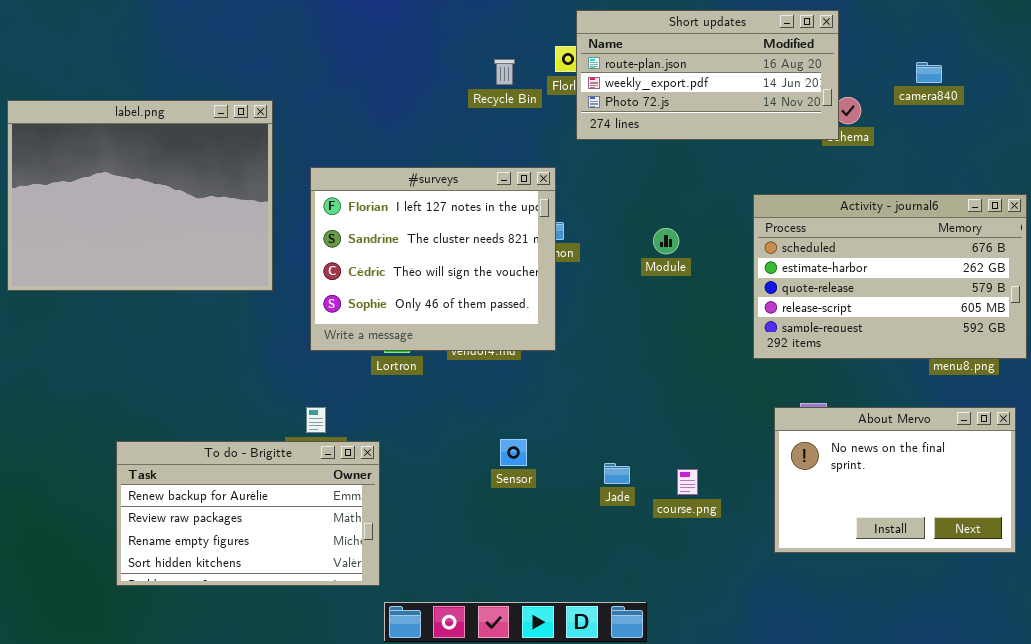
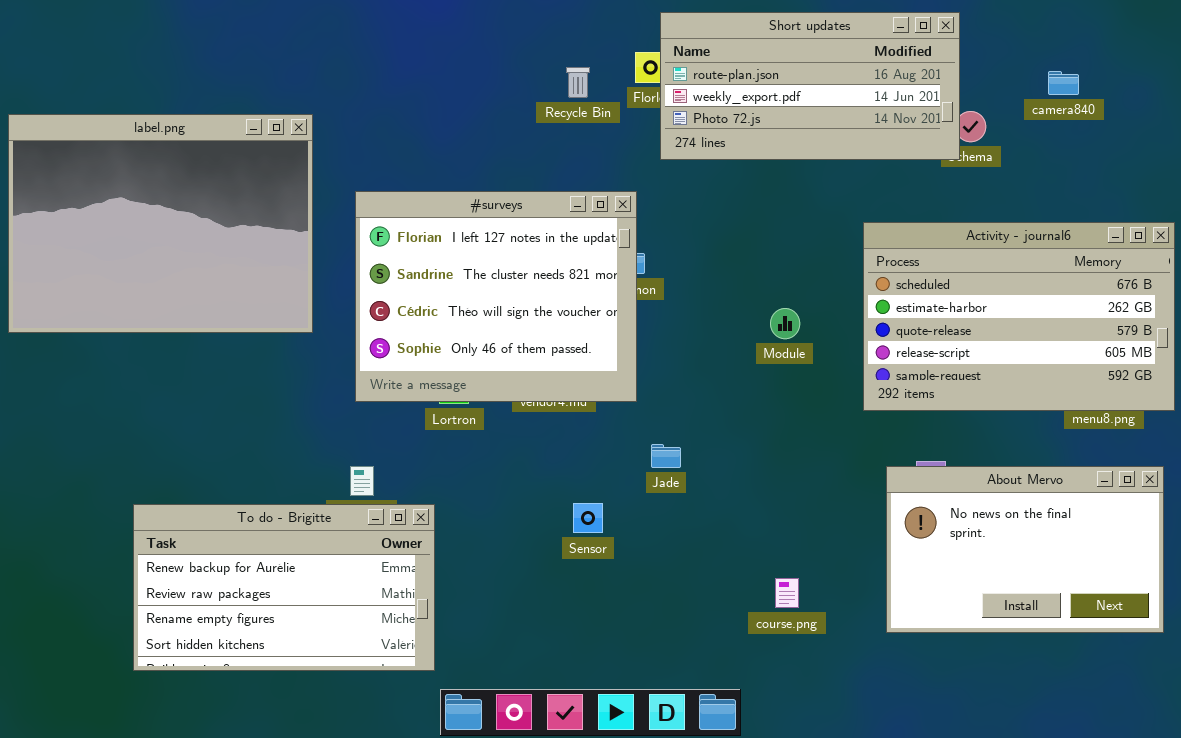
Module: [653,228,679,254] -> [770,308,800,339], moved
Jade: [604,463,630,484] -> [651,444,681,468], moved
course.png: [677,469,698,495] -> [775,578,799,608], moved

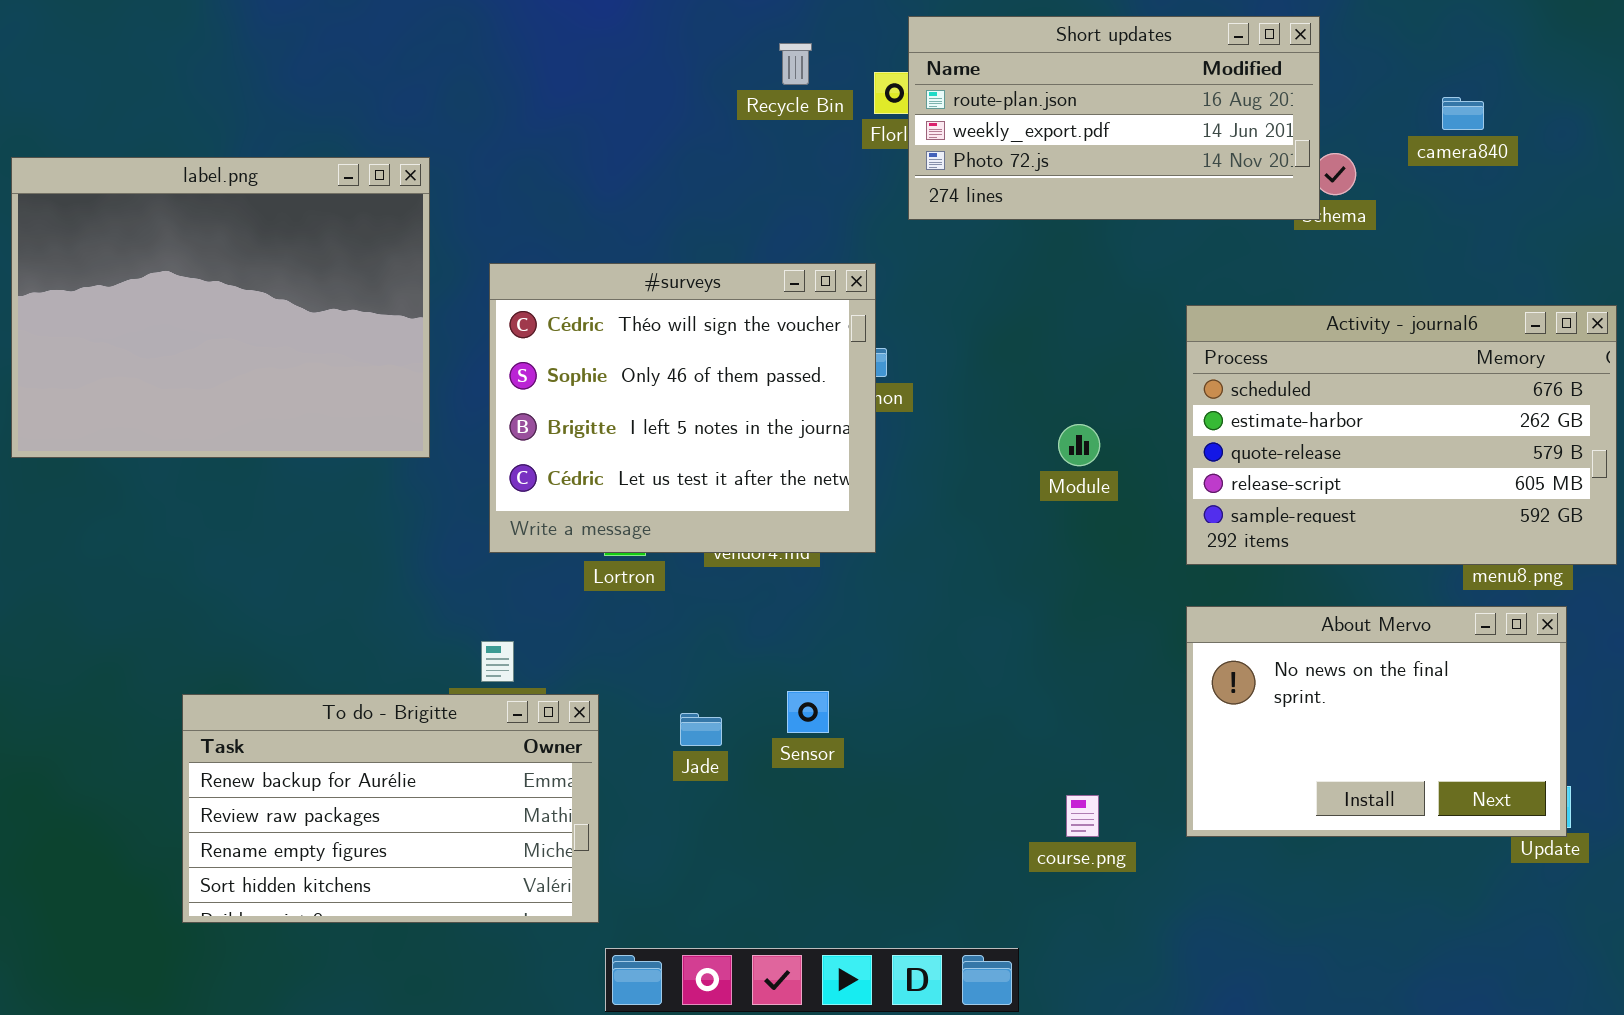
Recycle Bin: [566,67,590,98] -> [779,43,812,85], moved
#surveys: [355,191,637,402] -> [489,263,876,553], scrolled down 2 rows
Jade: [651,444,681,468] -> [680,713,722,746], moved
About Mervo: [886,466,1164,633] -> [1186,606,1567,837], moved

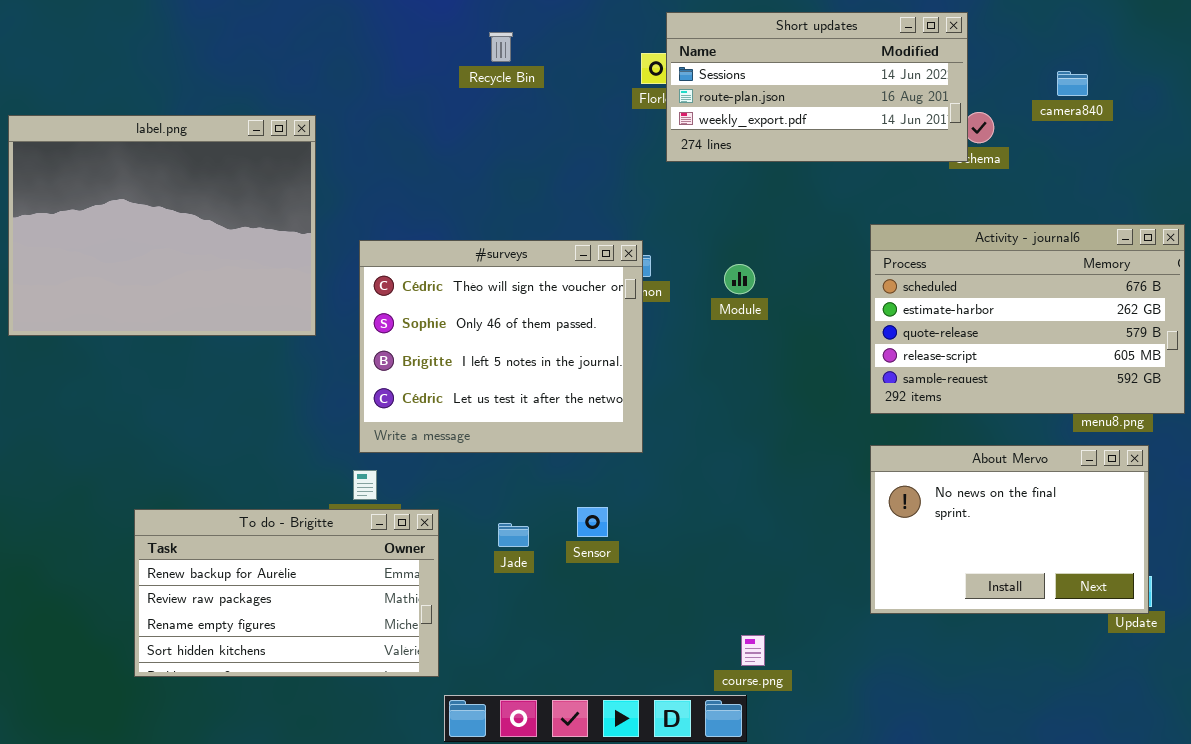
Short updates: [908,16,1320,220] -> [666,12,968,162], scrolled up 1 row
Recycle Bin: [779,43,812,85] -> [489,32,513,62], moved
#surveys: [489,263,876,553] -> [359,240,643,453], moved
Module: [1058,424,1100,466] -> [724,264,755,294], moved
course.png: [1066,795,1099,837] -> [741,635,765,666], moved

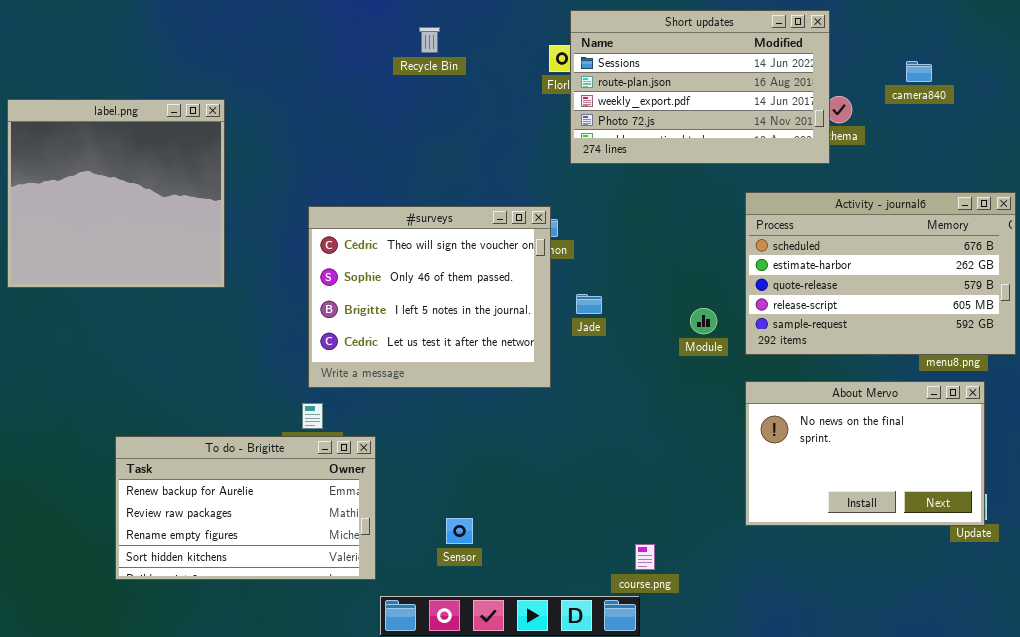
Short updates: [666,12,968,162] -> [570,10,830,164], resized
label.png: [8,115,316,336] -> [7,99,225,288], resized
Module: [724,264,755,294] -> [690,308,717,334], moved
Sensor: [577,507,608,537] -> [446,518,473,544], moved
Jade: [498,523,529,547] -> [576,294,602,314], moved

